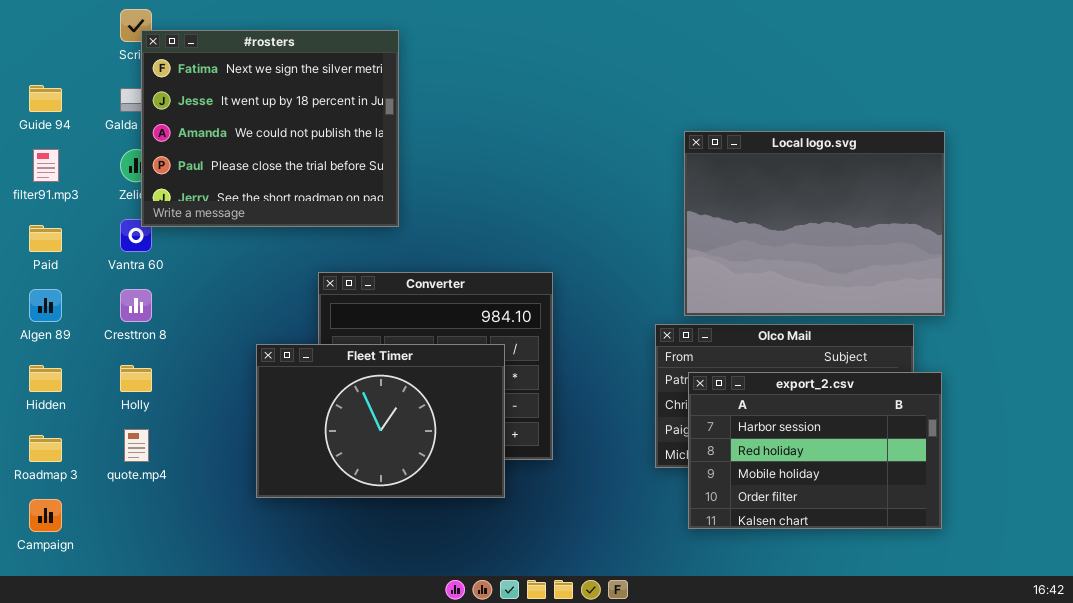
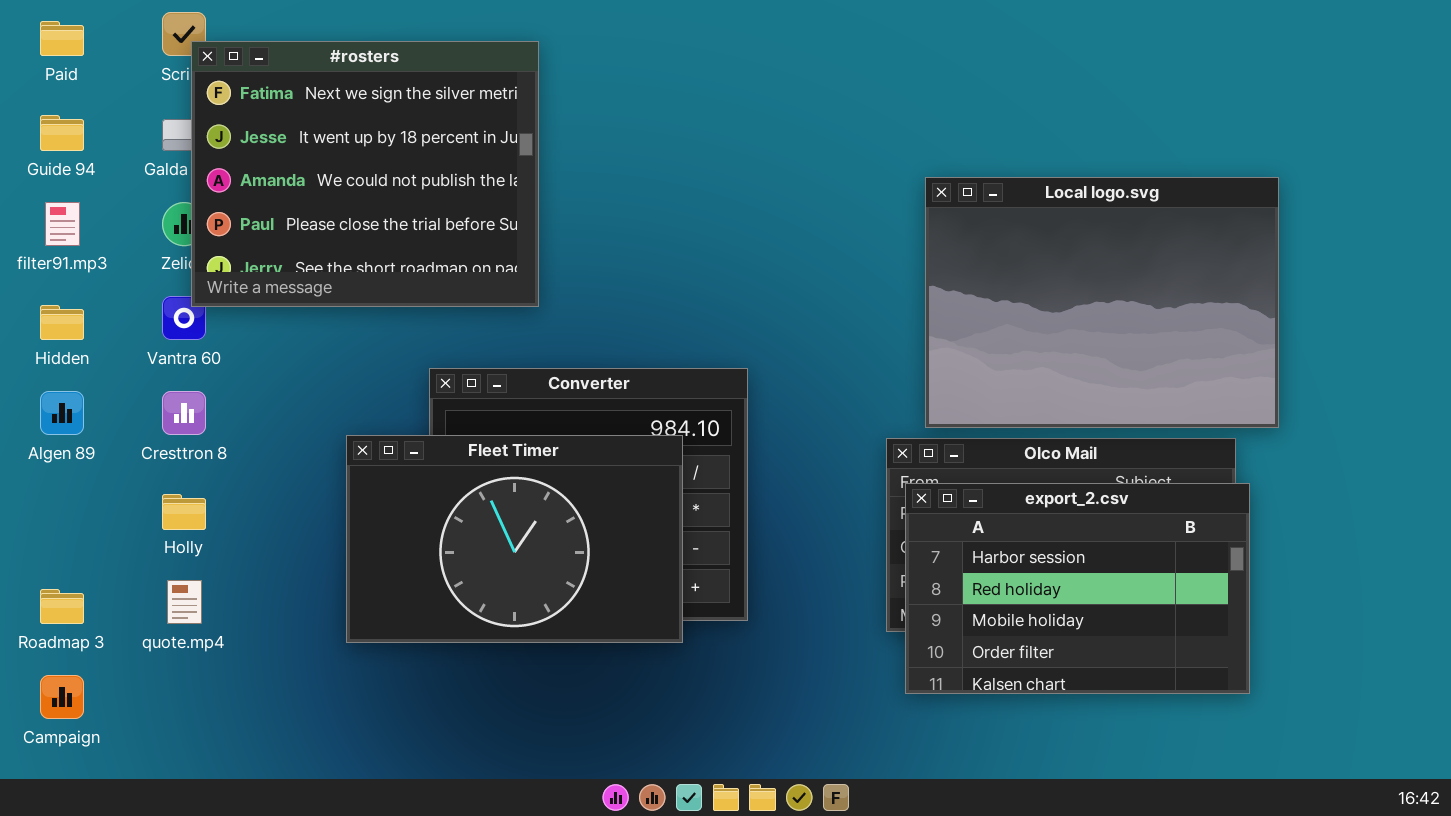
Paid: [29,225,62,252] -> [40,21,84,56], moved
Fleet Timer: [256,344,505,498] -> [346,435,683,643], moved
Hidden: [29,365,62,392] -> [40,305,84,340], moved
export_2.csv: [688,372,942,529] -> [905,483,1250,694], moved

